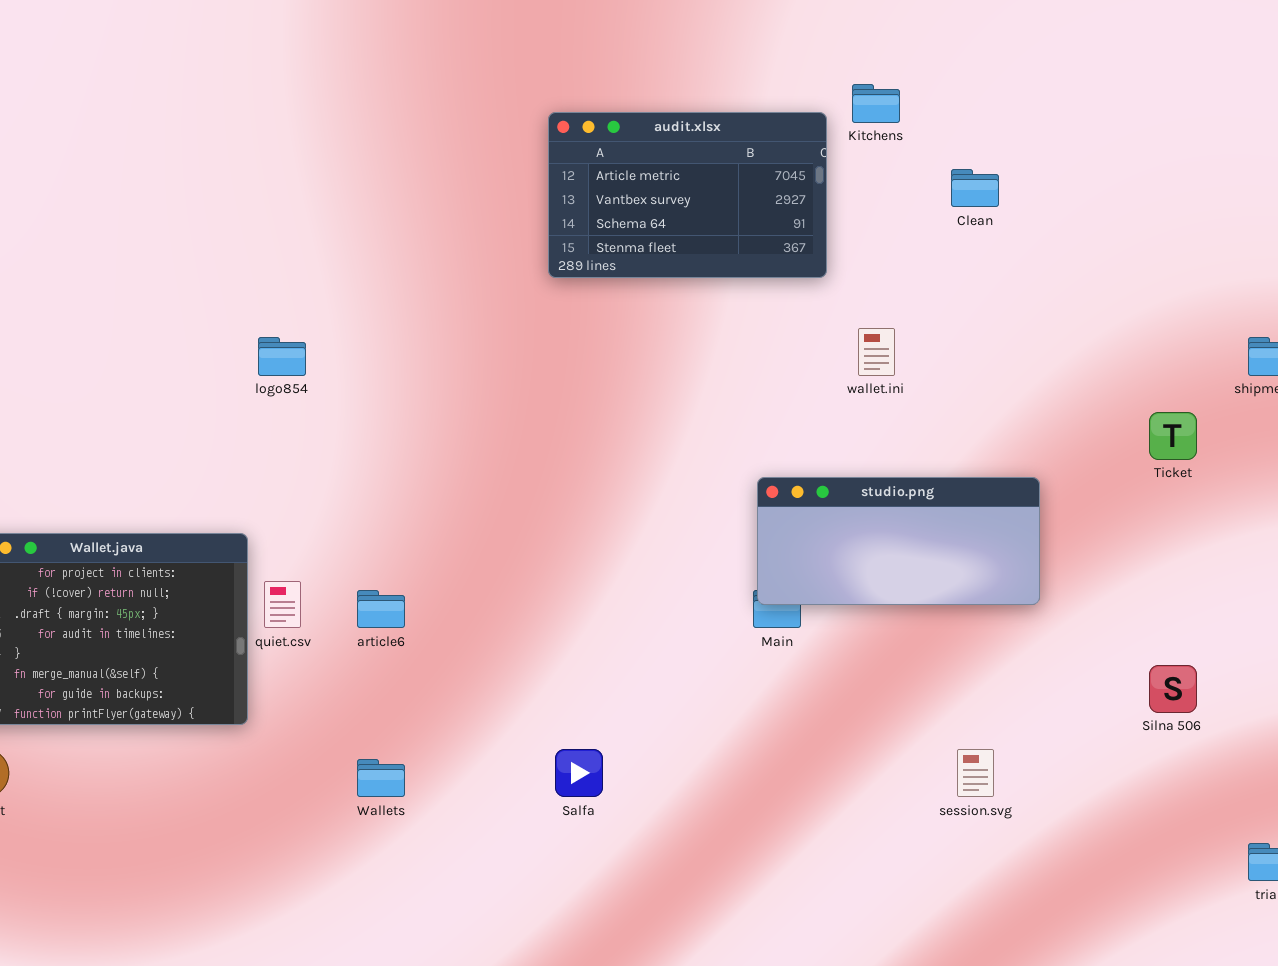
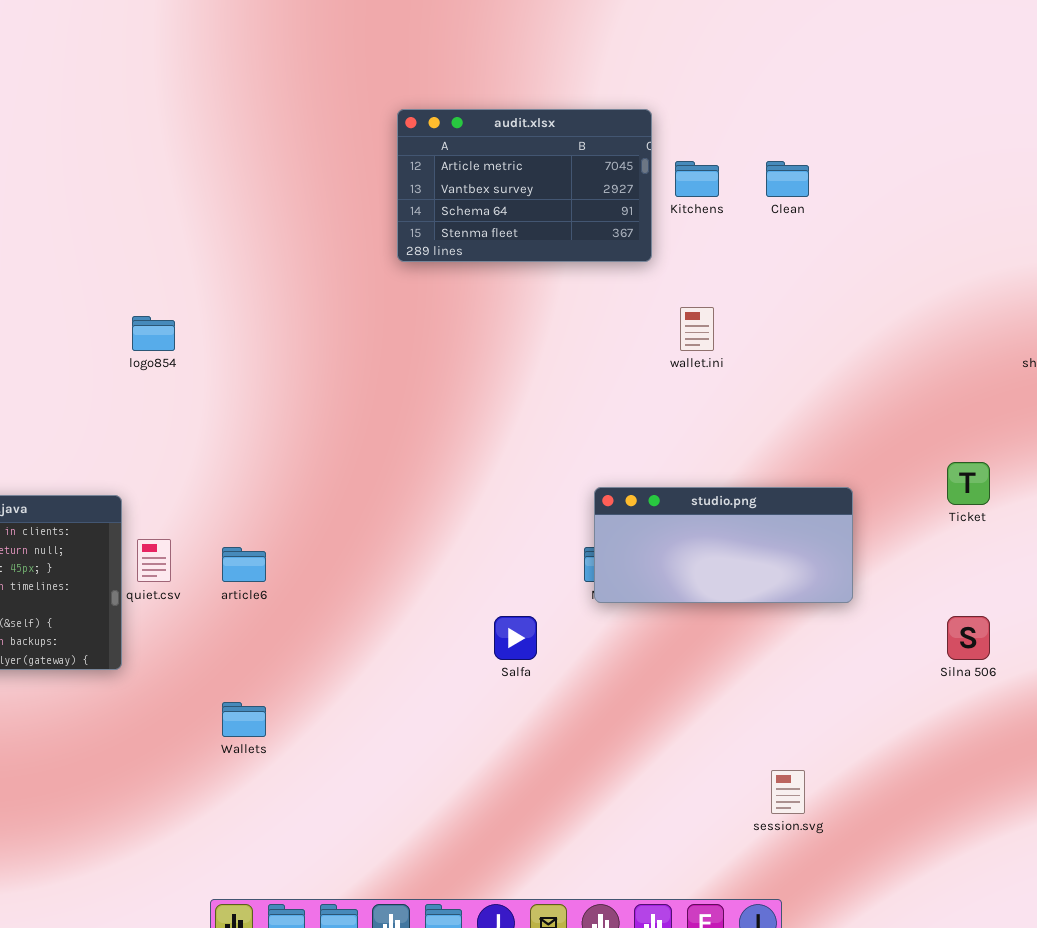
Kitchens: [852,84,900,123] -> [675,161,719,197], moved
Ticket: [1149,412,1197,460] -> [947,462,990,505], moved
studio.png: [757,477,1040,605] -> [594,487,853,603], moved
Salfa: [555,749,603,797] -> [494,616,537,660], moved
session.svg: [957,749,994,797] -> [771,770,805,814], moved

